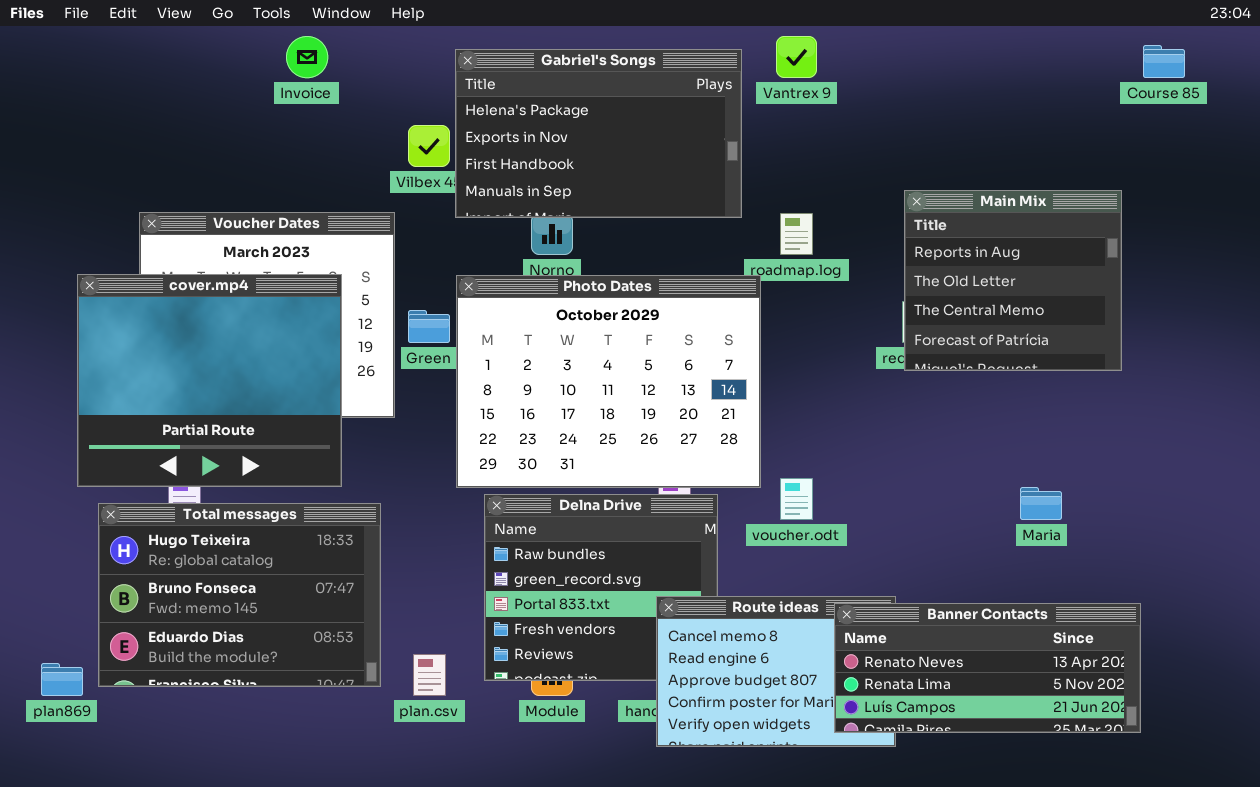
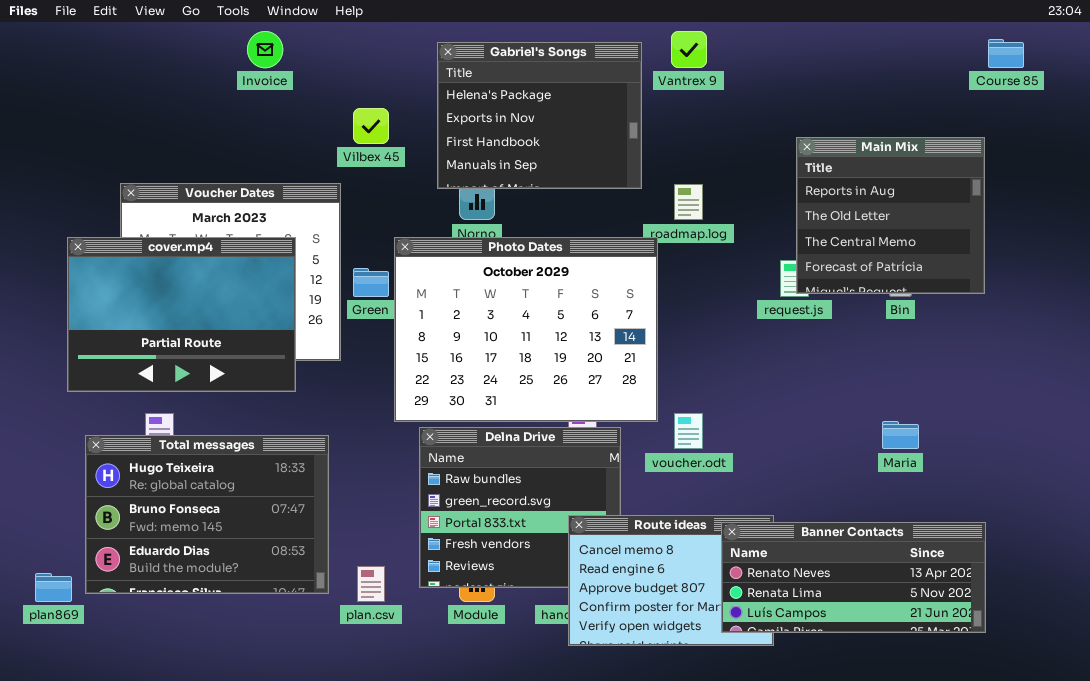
Gabriel's Songs: [455,49,742,218] -> [437,42,642,189], resized
Main Mix: [904,190,1122,371] -> [796,137,985,294], moved
cover.mp4: [77,274,342,487] -> [67,237,296,392], resized

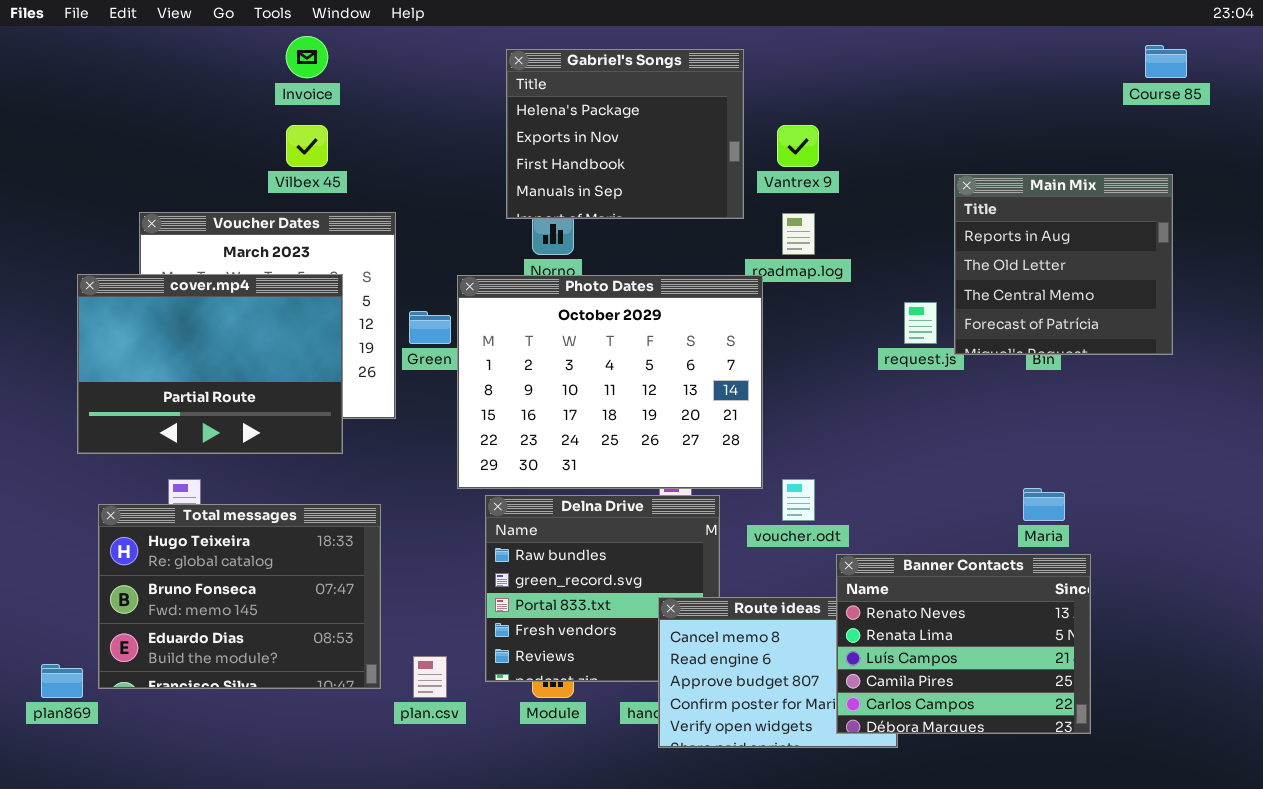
Vantrex 9: [671,31,707,68] -> [777,125,819,167], moved
Vilbex 45: [353,108,389,144] -> [286,125,328,167], moved
Main Mix: [796,137,985,294] -> [954,174,1173,355], moved
Banner Contacts: [721,522,986,633] -> [836,554,1091,734], resized

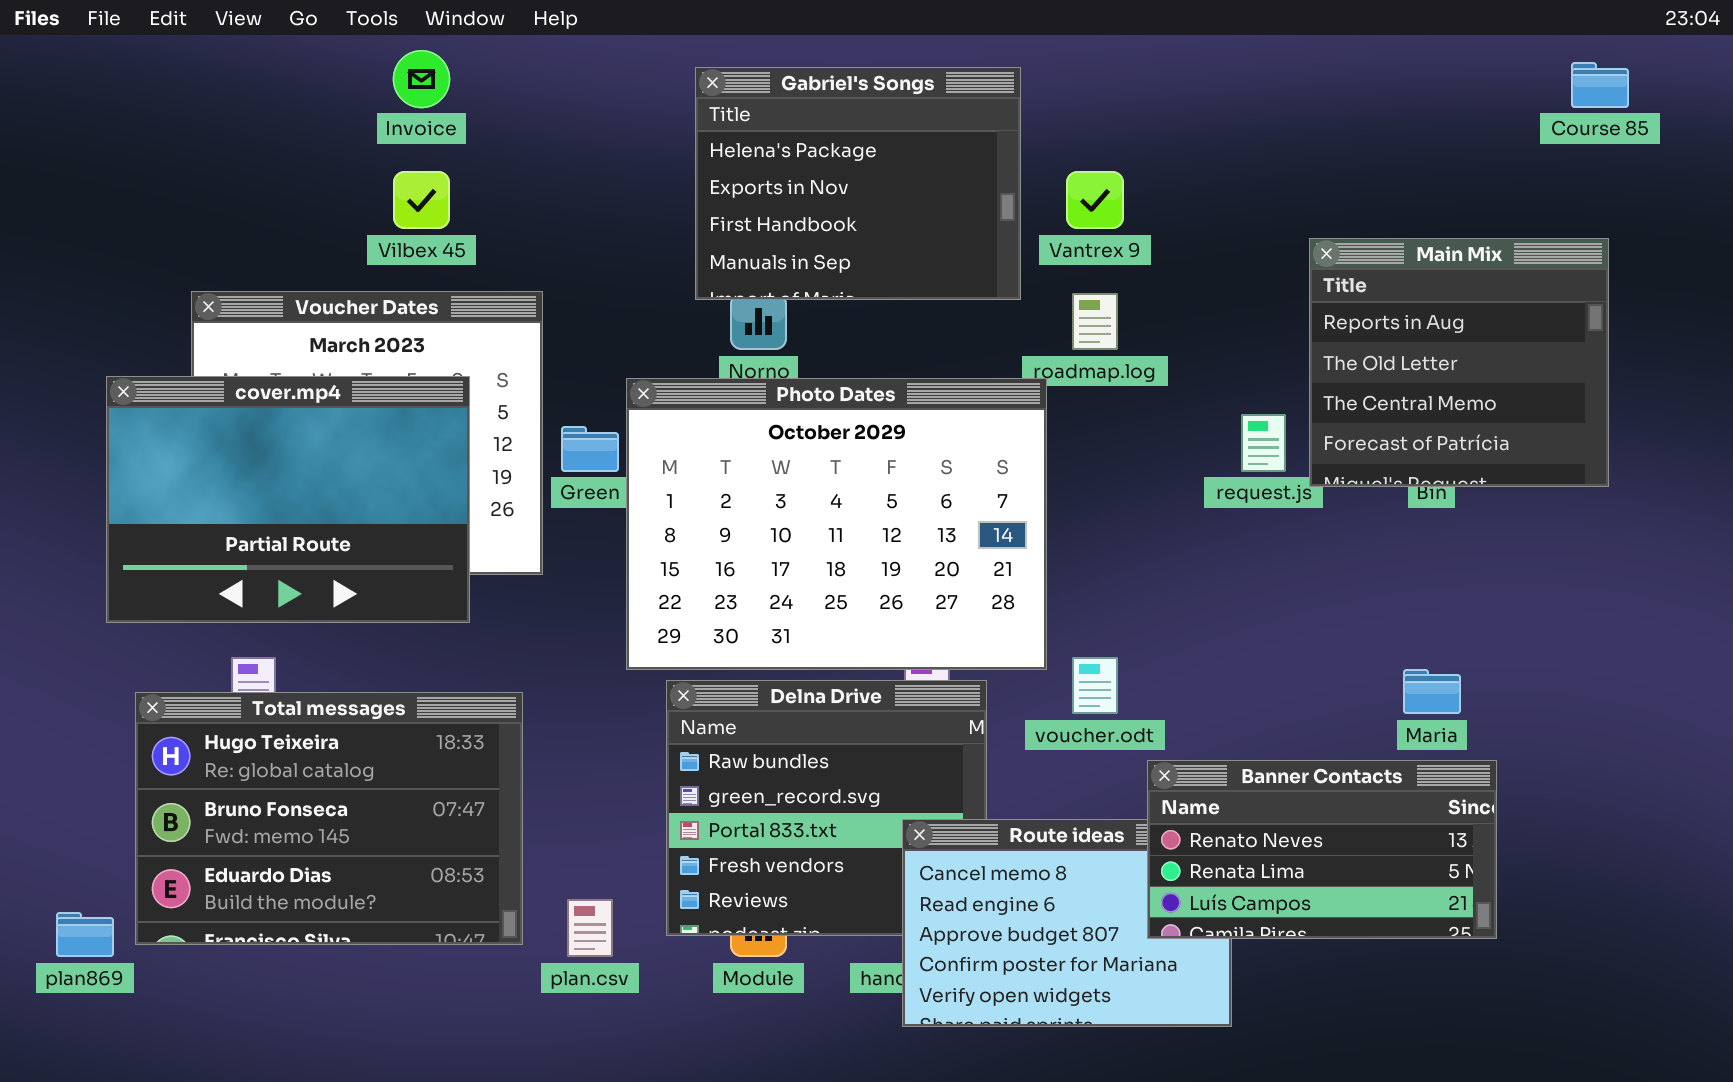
Banner Contacts: [836,554,1091,734] -> [1147,760,1497,939], resized

